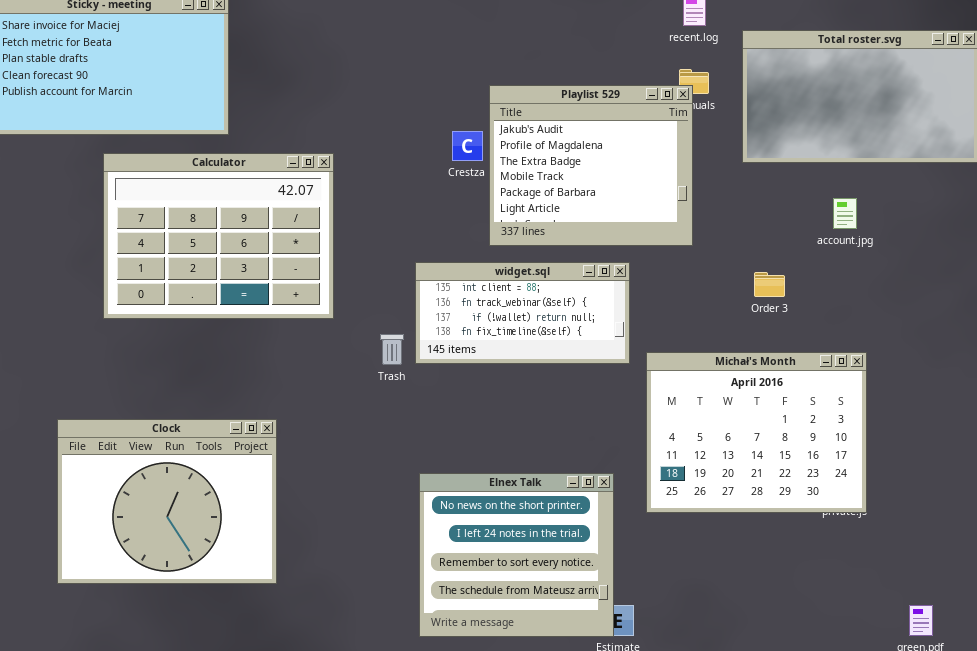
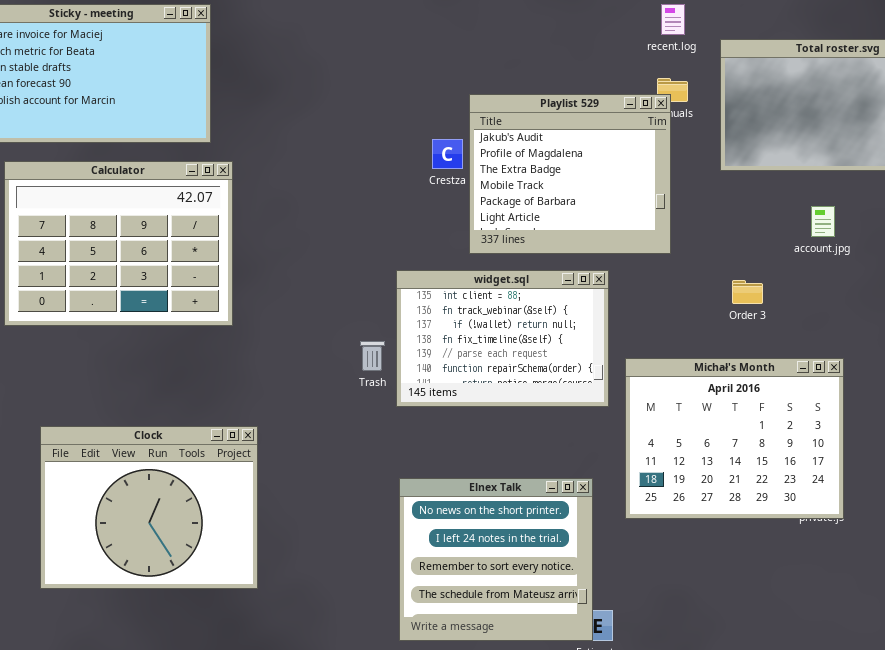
Calculator: [103,153,334,319] -> [4,161,233,326], moved
widget.sql: [415,262,630,364] -> [396,270,609,407], resized

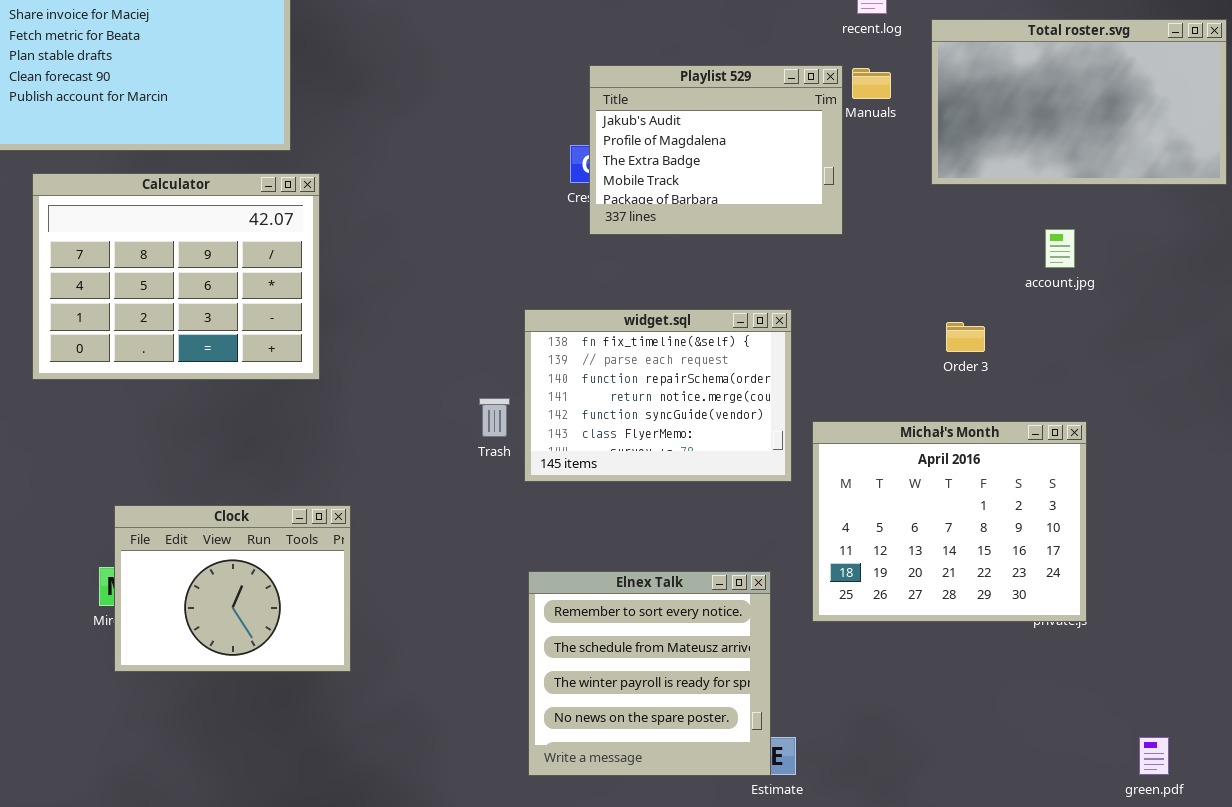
Playlist 529: [469,94,671,254] -> [589,65,843,235], moved, resized
widget.sql: [396,270,609,407] -> [524,309,792,482], scrolled down 3 rows
Clock: [40,426,258,589] -> [114,505,351,672], resized
Elnex Talk: [399,478,593,641] -> [528,571,771,776], scrolled down 2 rows

